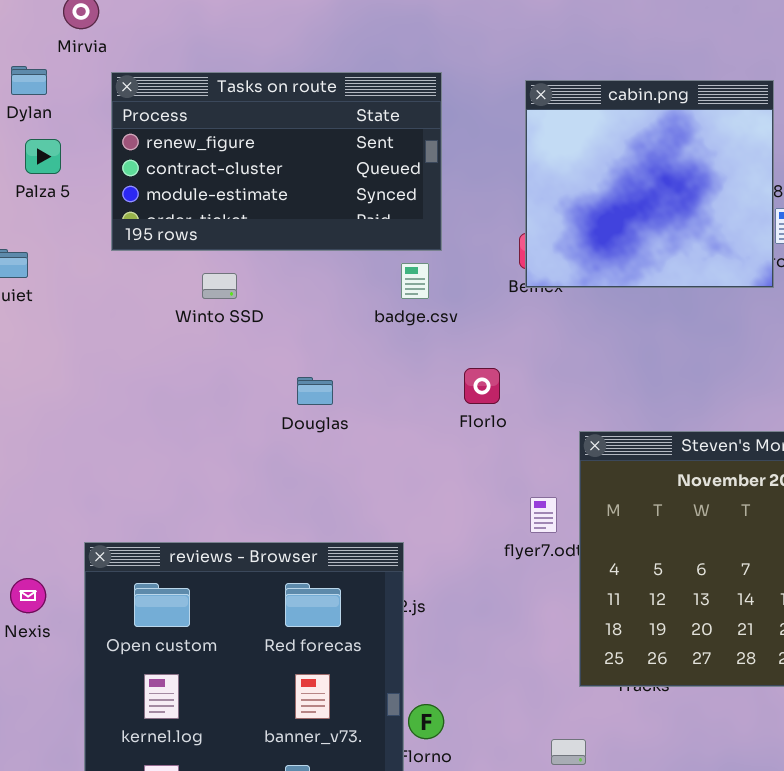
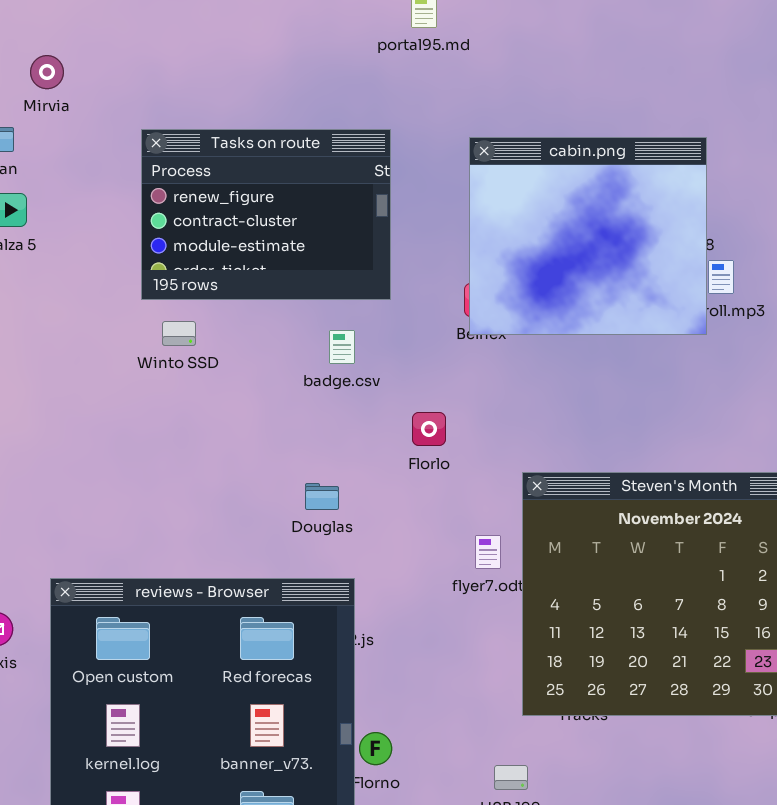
Tasks on route: [111,72,442,251] -> [141,129,391,300], resized
badge.csv: [401,263,429,299] -> [329,330,355,364], moved
Douglas: [297,377,333,405] -> [305,483,339,510], moved

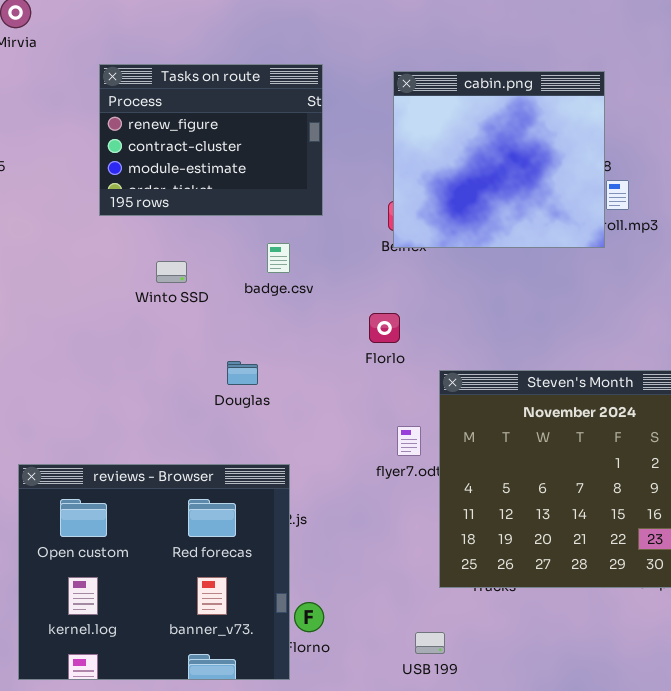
Winto SSD: [162,321,196,346] -> [156,261,187,283], moved
Florlo: [412,412,446,446] -> [369,313,400,343], moved
Douglas: [305,483,339,510] -> [227,361,258,385], moved

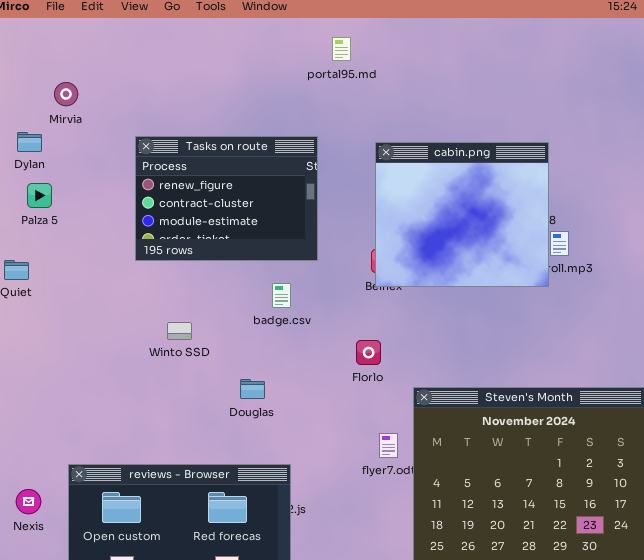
Winto SSD: [156,261,187,283] -> [167,322,192,340], moved

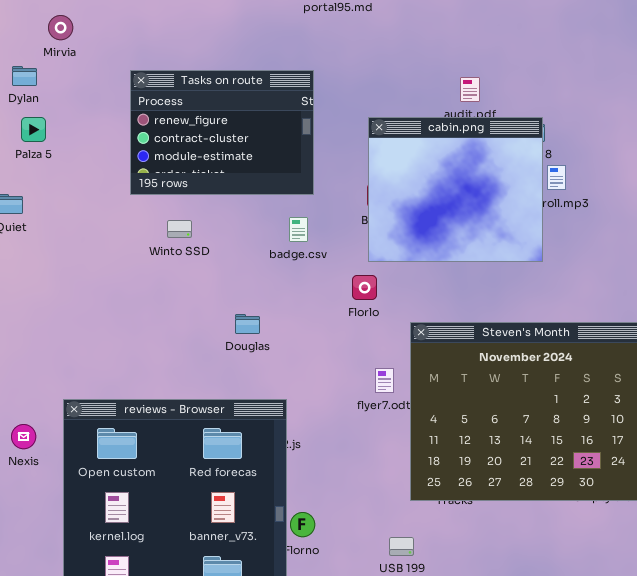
cabin.png: [375,142,549,287] -> [368,117,543,262], moved
badge.csv: [272,283,291,308] -> [289,217,308,242], moved
Winto SSD: [167,322,192,340] -> [167,220,192,238], moved

